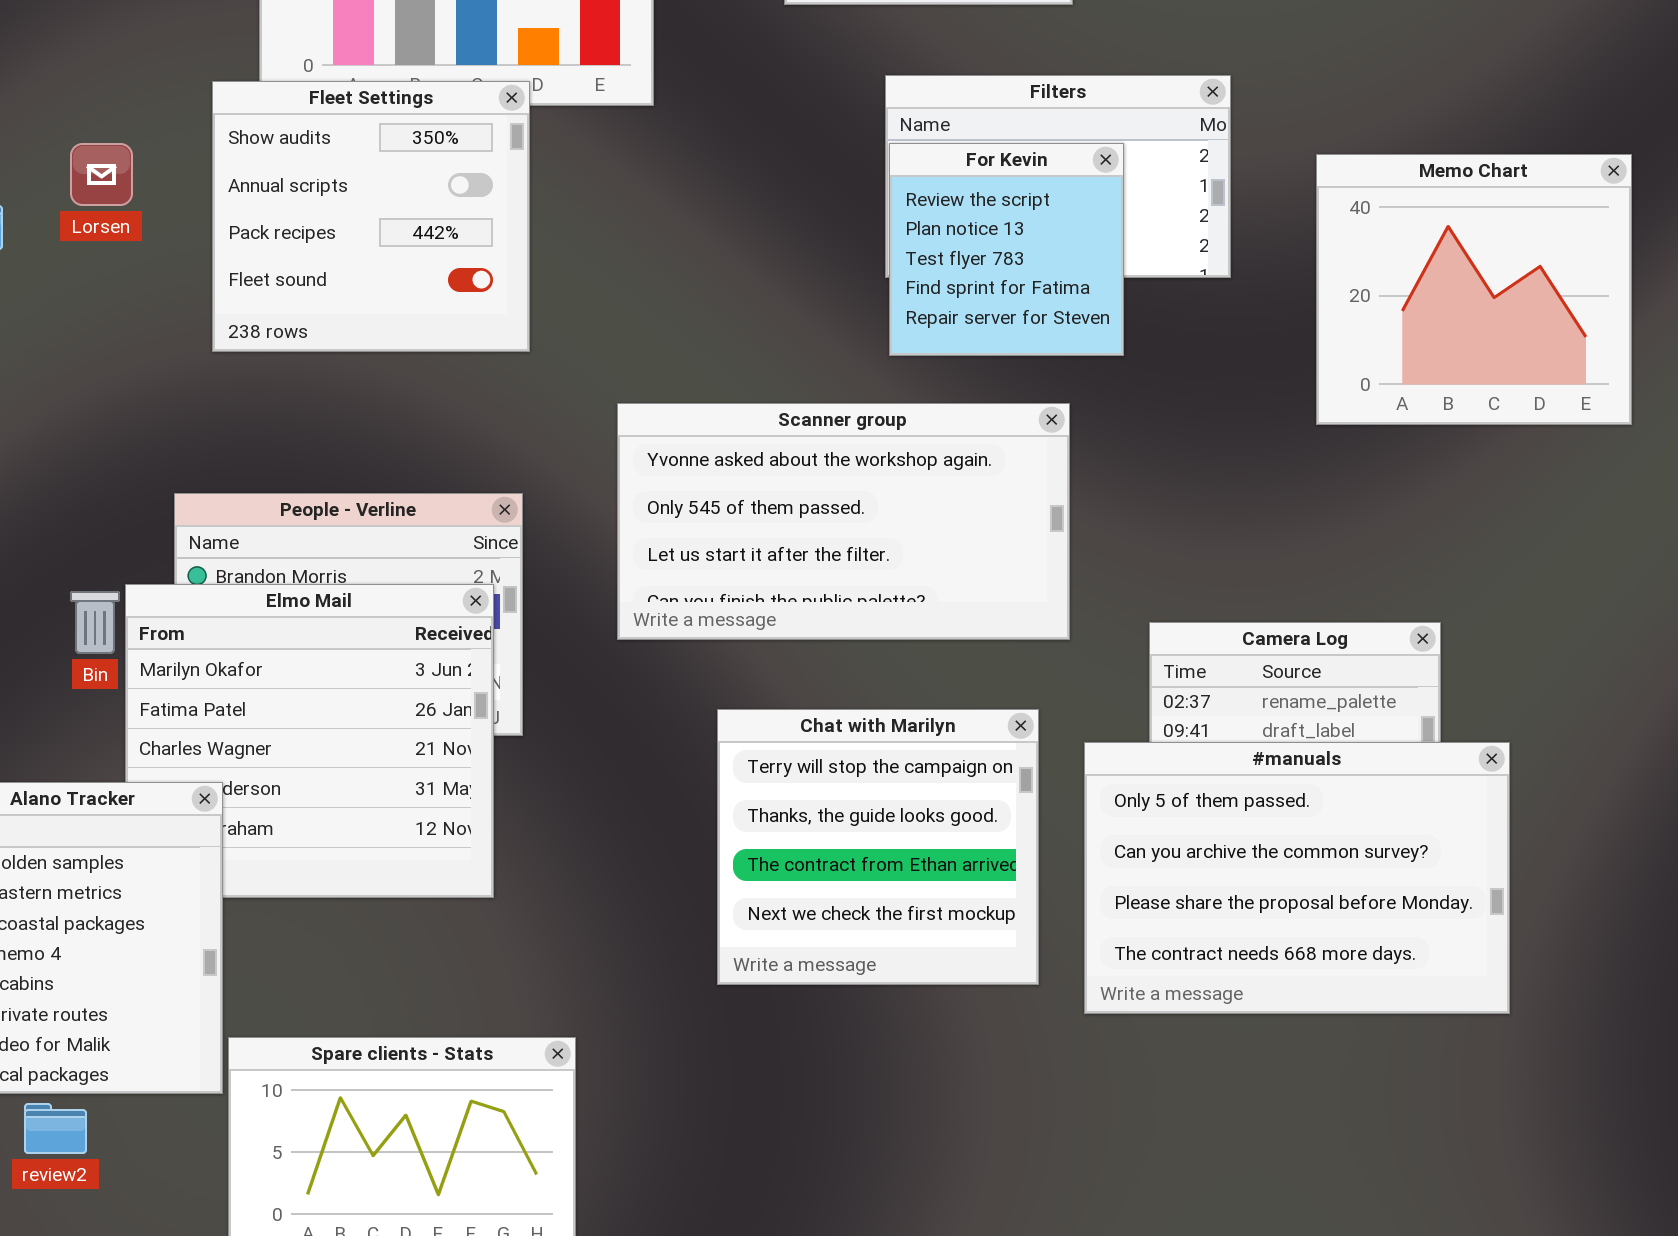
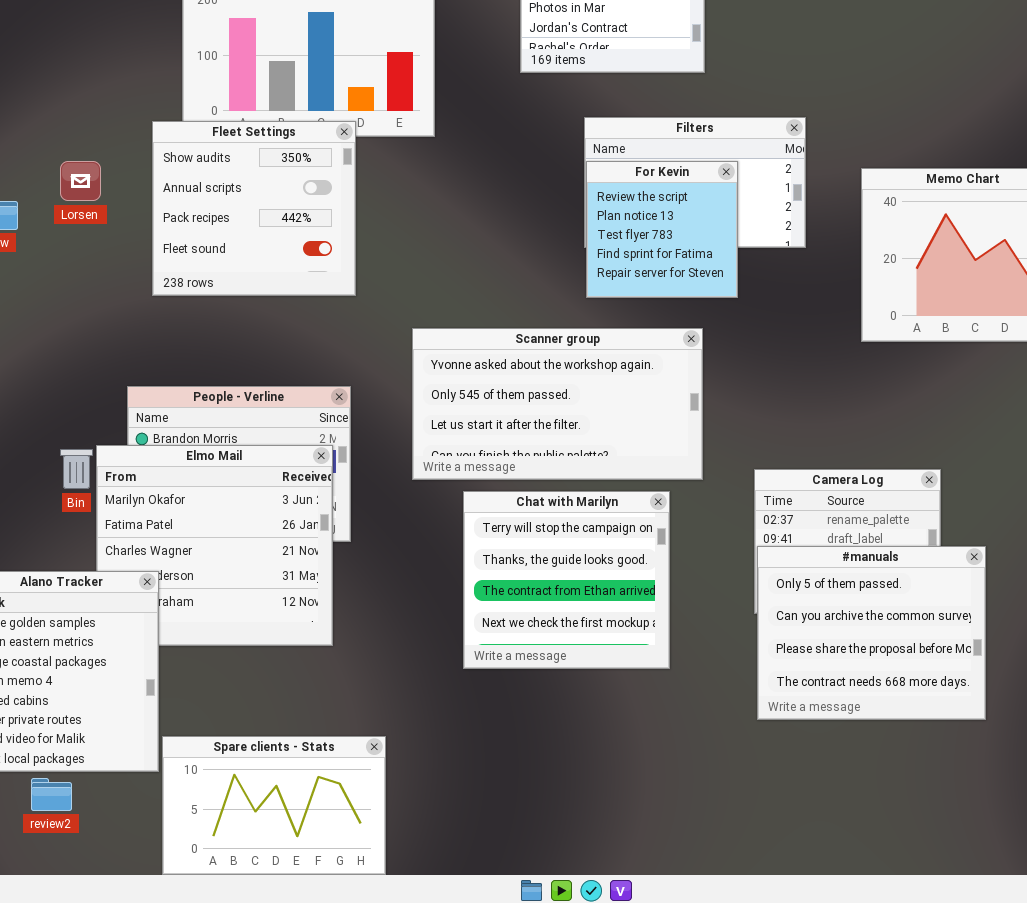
Chat with Marilyn: [717,709,1039,985] -> [463,491,670,669], moved
#manuals: [1084,742,1510,1014] -> [757,546,986,720], resized

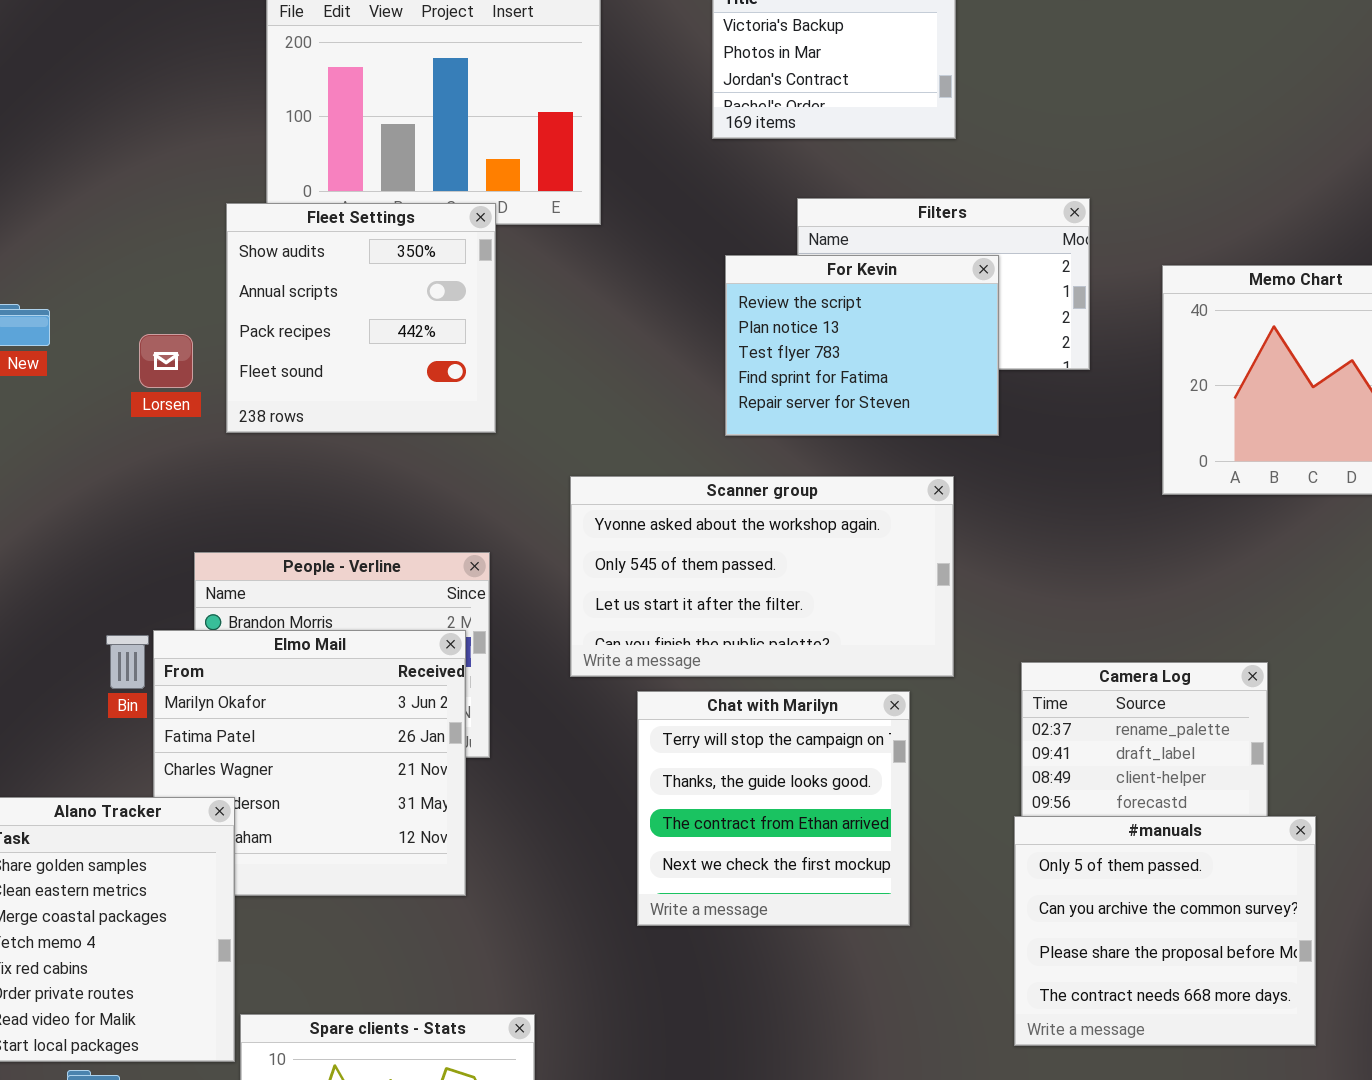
Lorsen: [60,161,101,201] -> [139,334,193,388], moved
For Kevin: [586,161,738,298] -> [725,255,999,436], resized
#manuals: [757,546,986,720] -> [1014,816,1316,1046], moved

